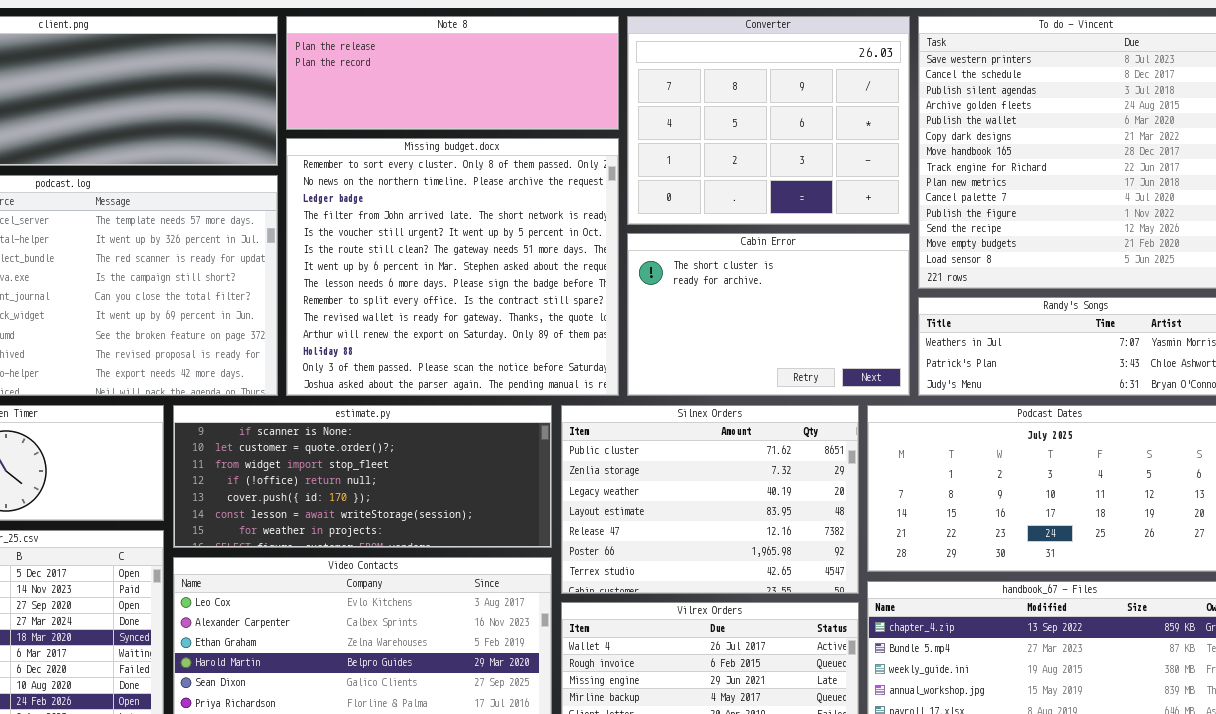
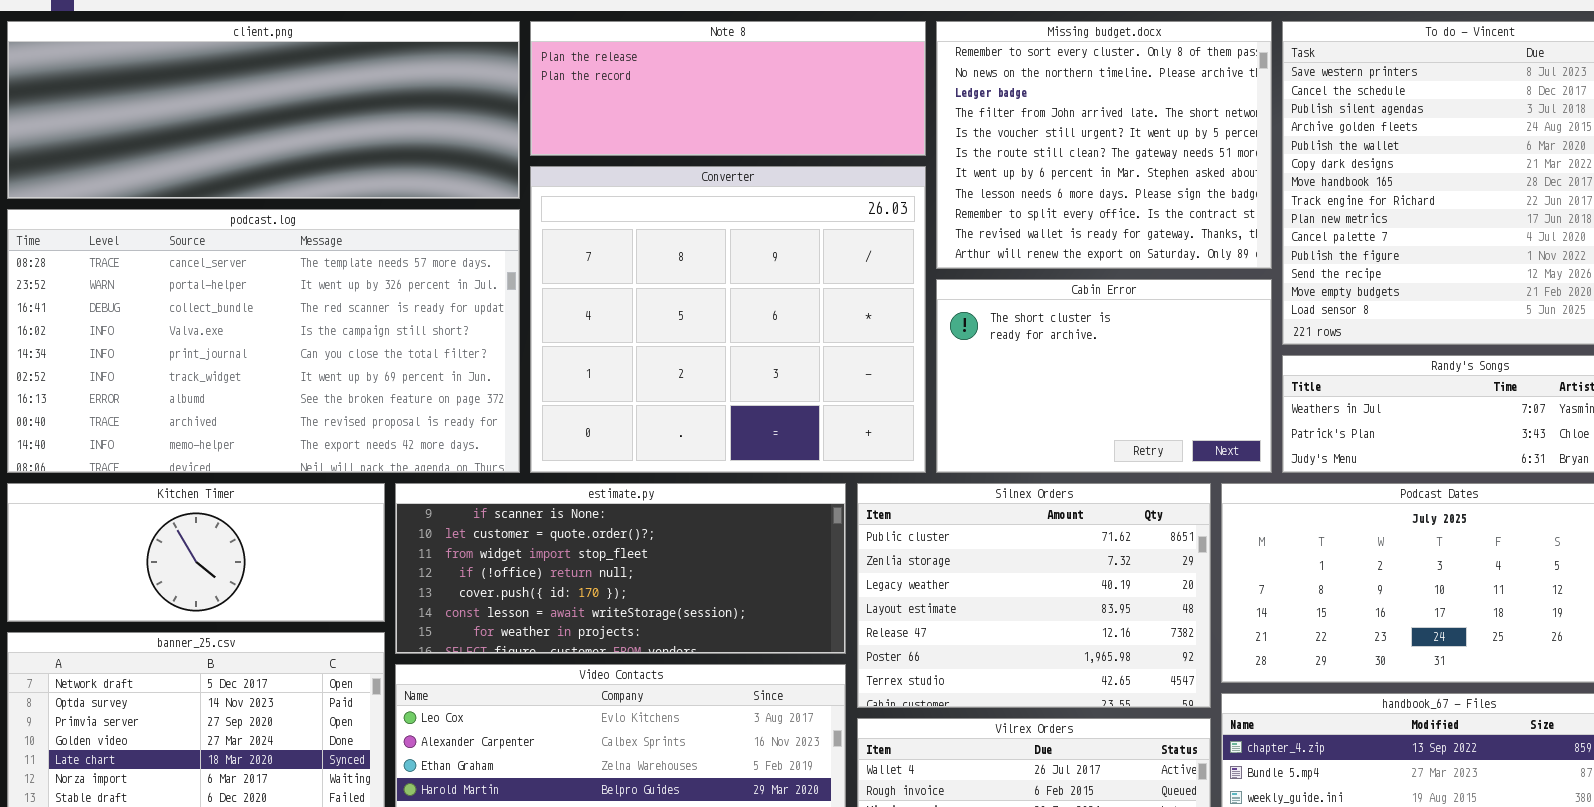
Converter: [627,16,910,225] -> [530,166,926,473], moved, resized
Missing budget.docx: [286,138,619,396] -> [936,21,1272,269], moved, resized

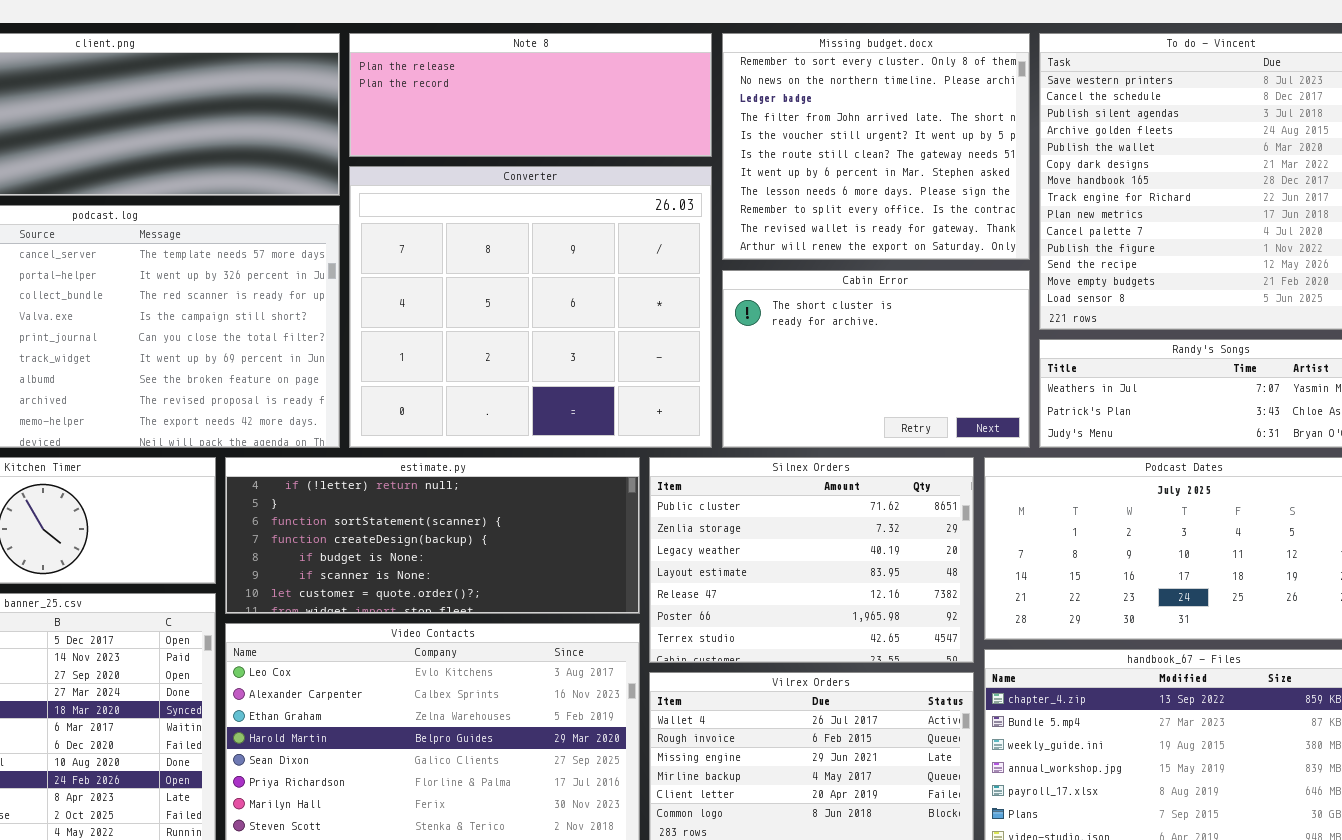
estimate.py: [395,483,846,654] -> [225,457,640,614], scrolled up 5 rows

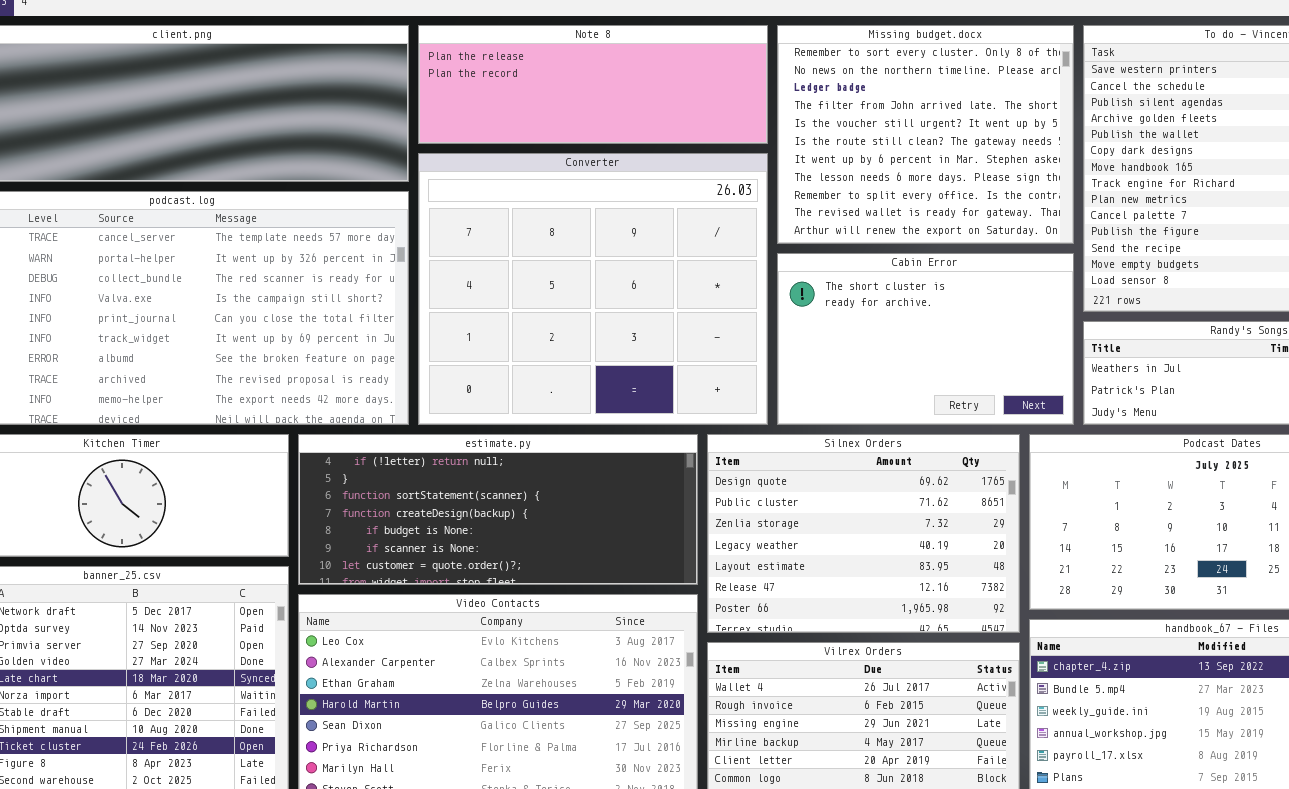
Silnex Orders: [649,457,974,663] -> [707,434,1020,633], scrolled up 1 row

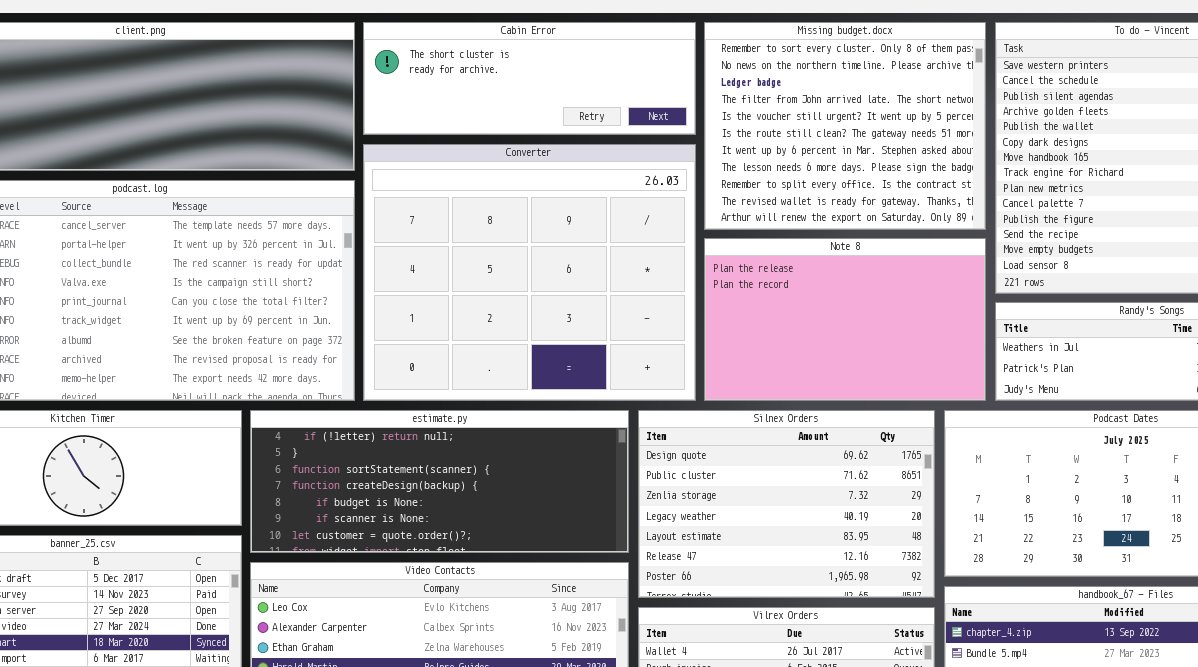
Note 8: [418,25,768,144] -> [704,238,986,401], moved, resized
Cabin Error: [777,253,1074,425] -> [363,22,696,135], moved, resized

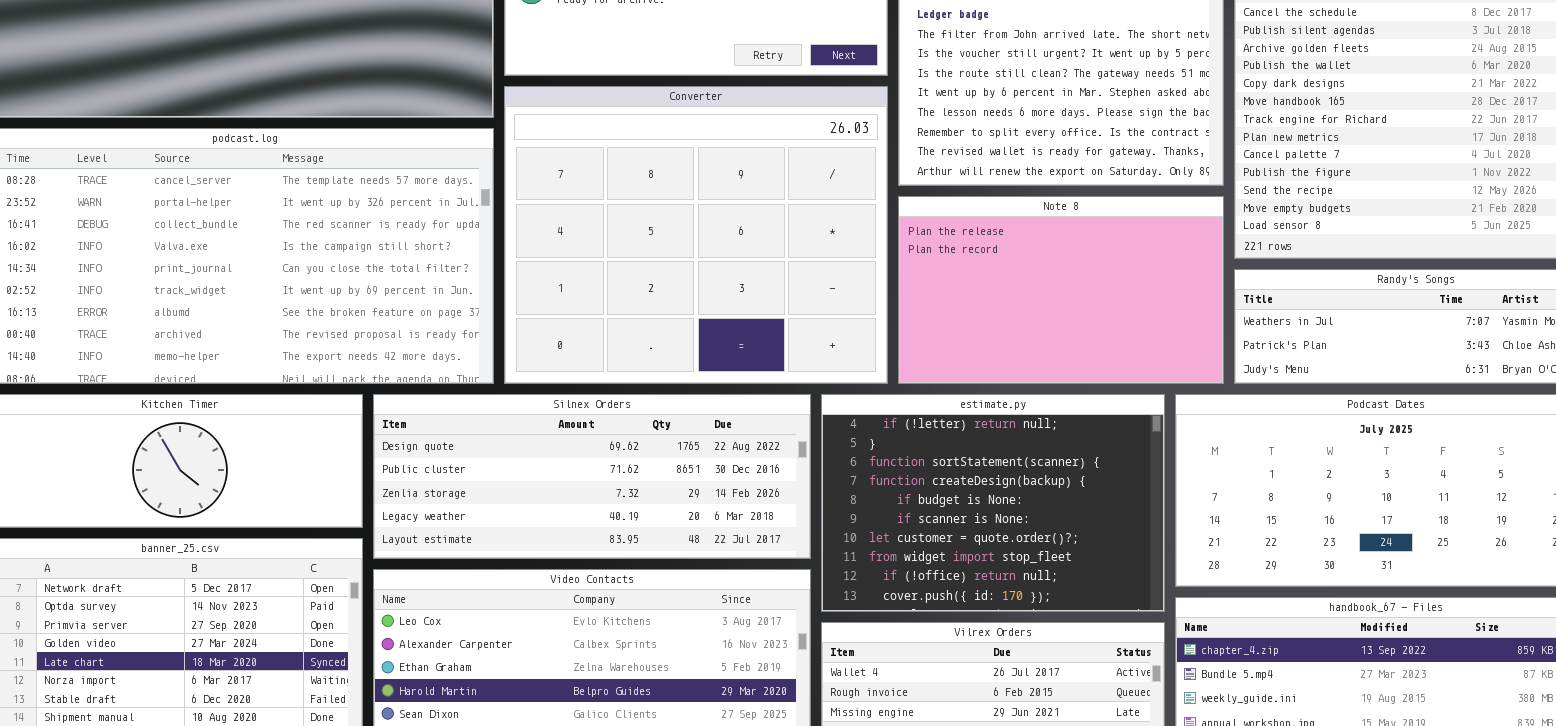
estimate.py: [250,410,629,553] -> [821,394,1165,612], moved, resized
Silnex Orders: [638,410,935,598] -> [373,394,811,559], moved, resized

